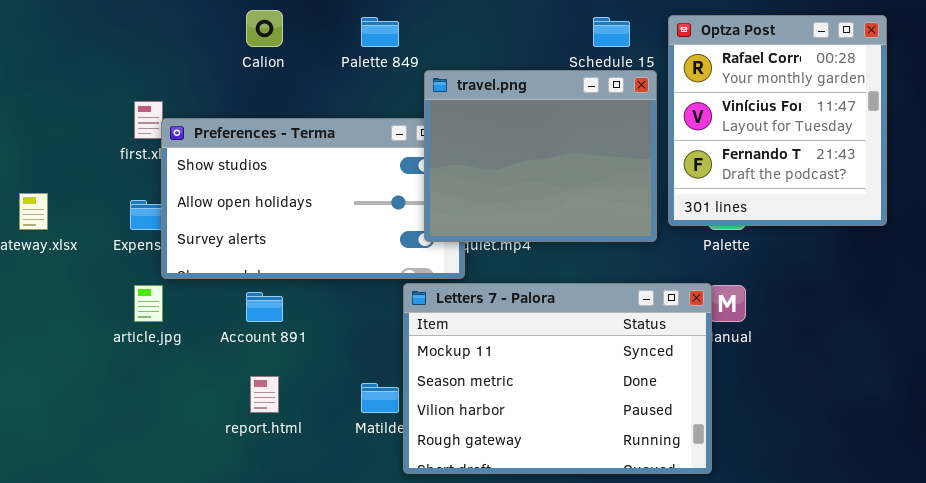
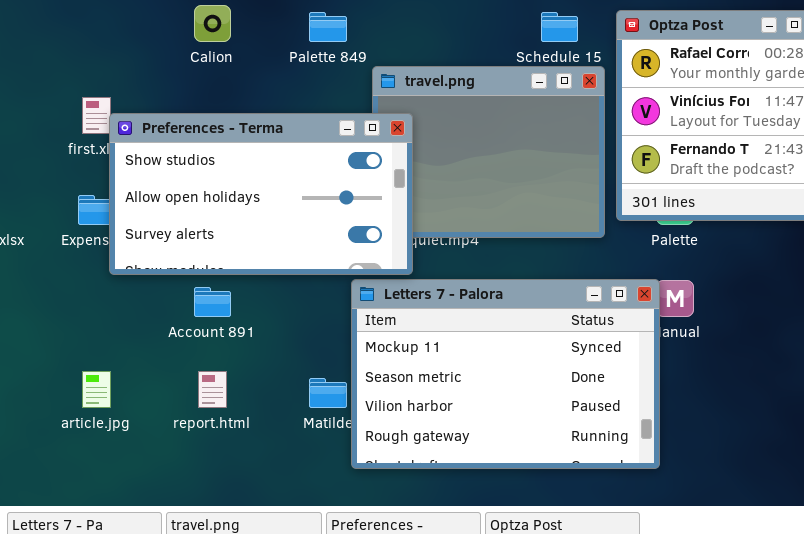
Preferences - Terma: [161,118,465,279] -> [109,113,413,275], raised
article.jpg: [134,285,163,322] -> [82,371,111,408], moved

